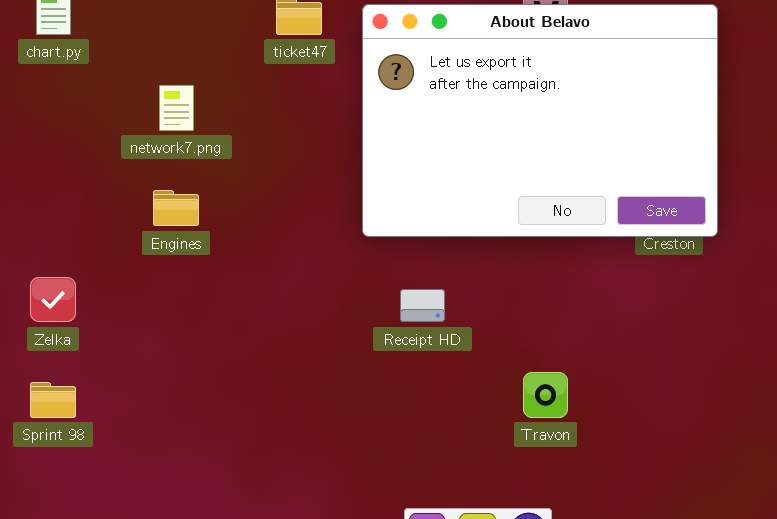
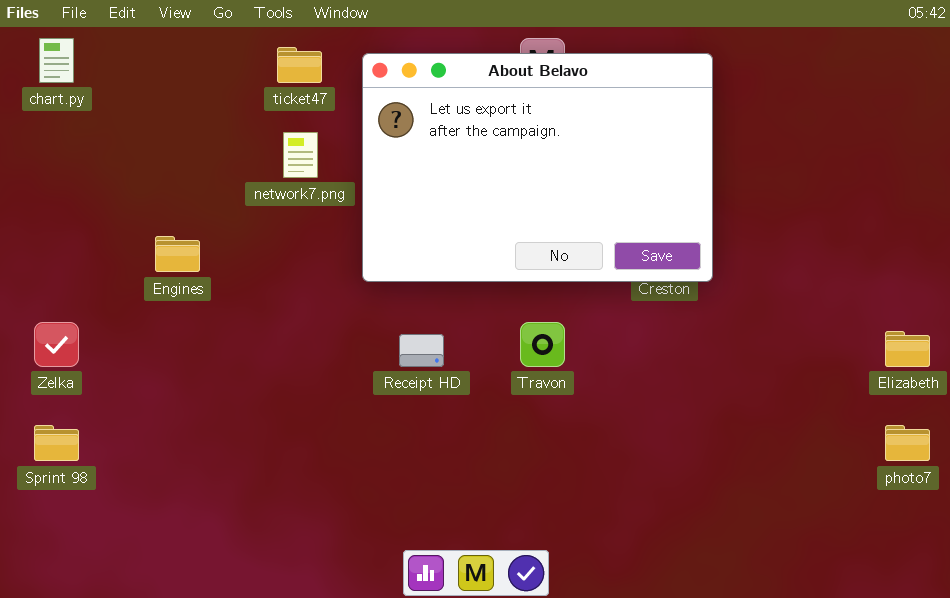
network7.png: [159,85,194,131] -> [283,132,318,178], moved
Travon: [523,372,568,418] -> [520,322,565,367], moved

